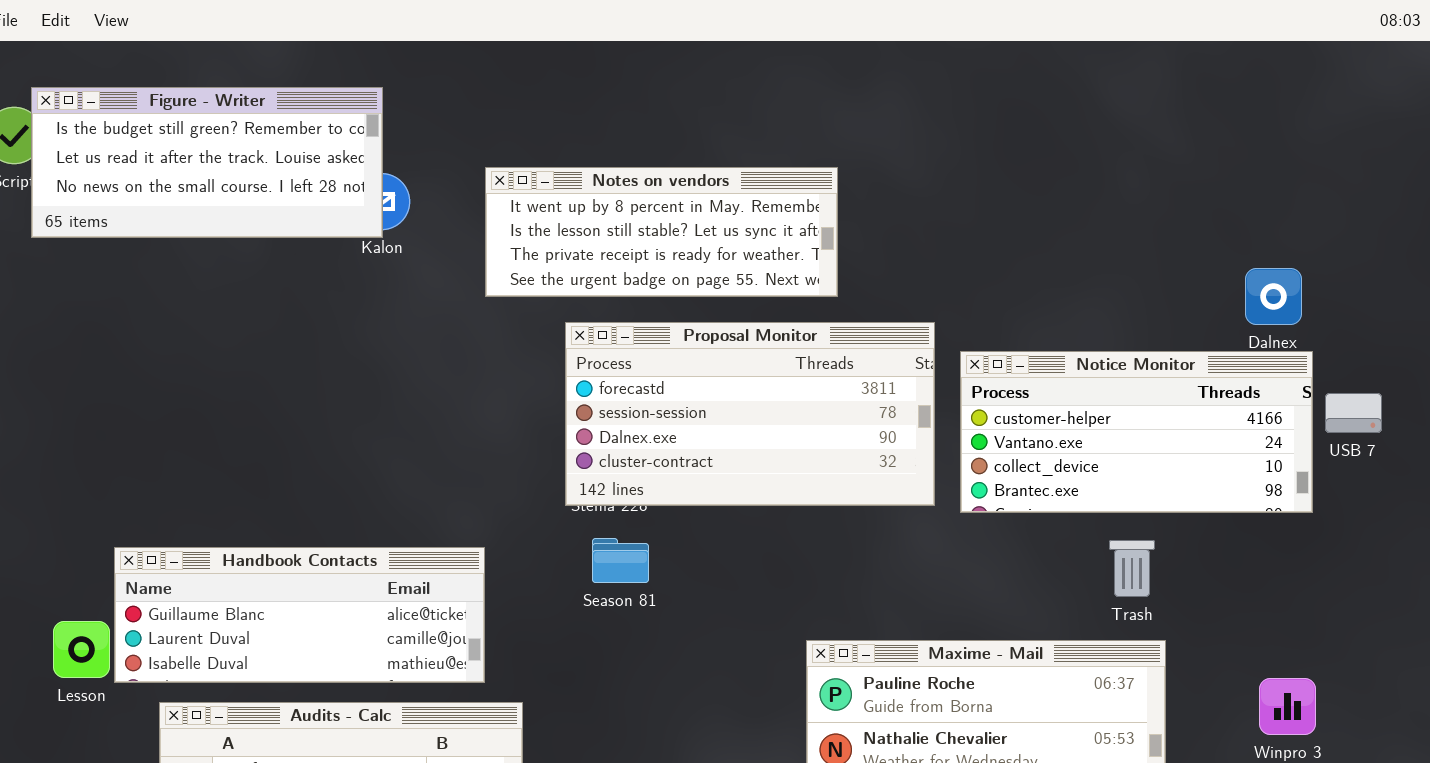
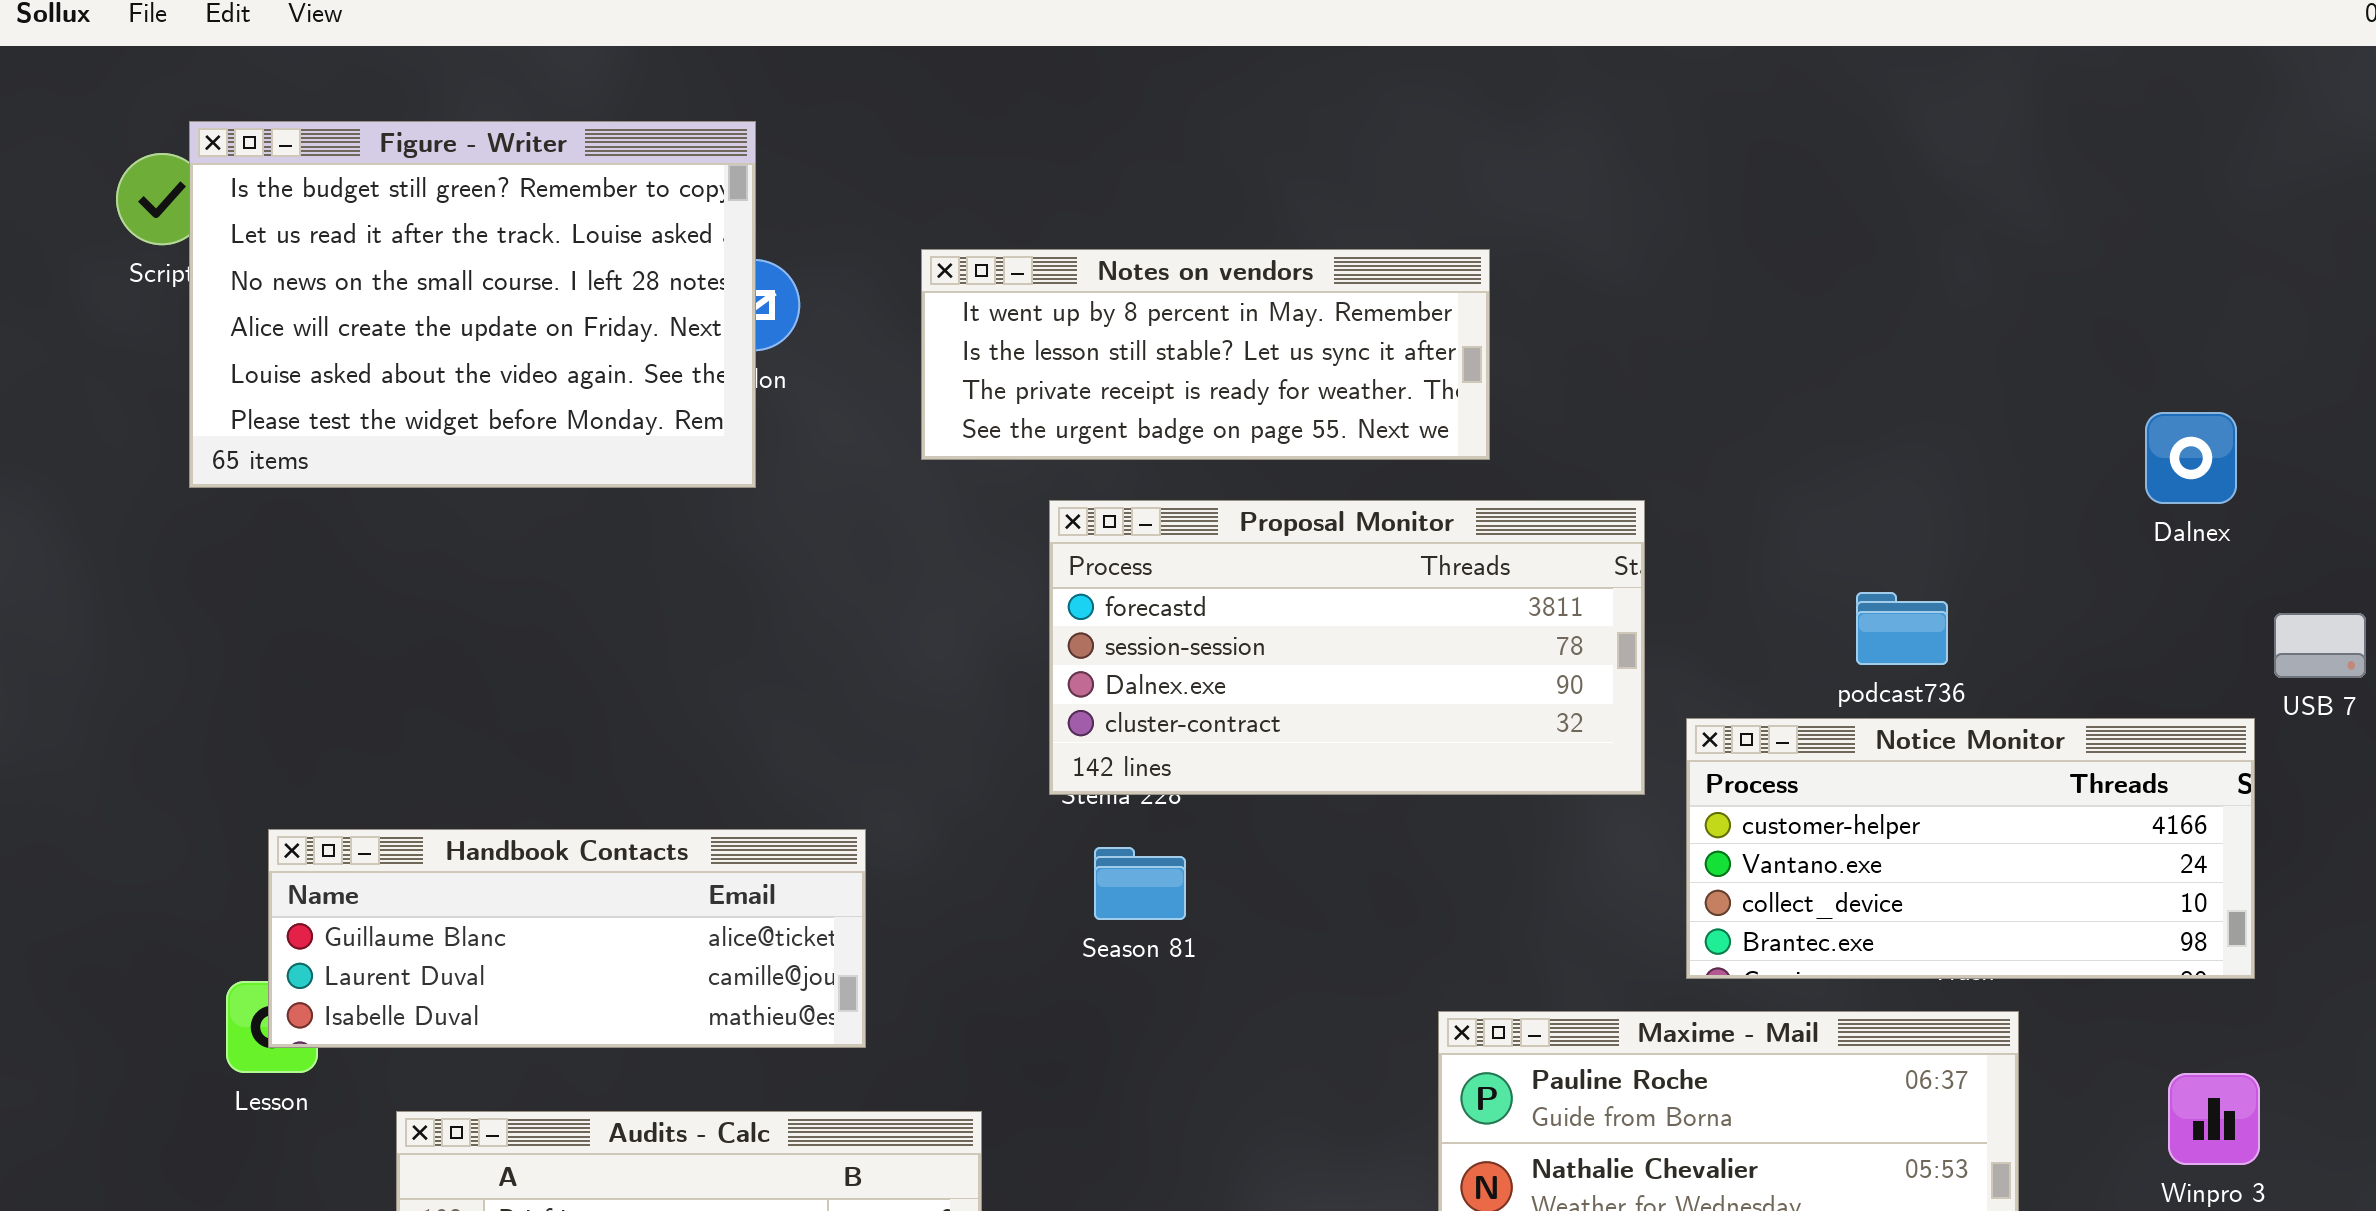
Figure - Writer: [31,87,383,238] -> [189,121,756,488], resized
Notice Monitor: [960,351,1313,513] -> [1686,718,2255,979], moved
Handbook Contacts: [114,547,485,683] -> [268,829,866,1048], moved

